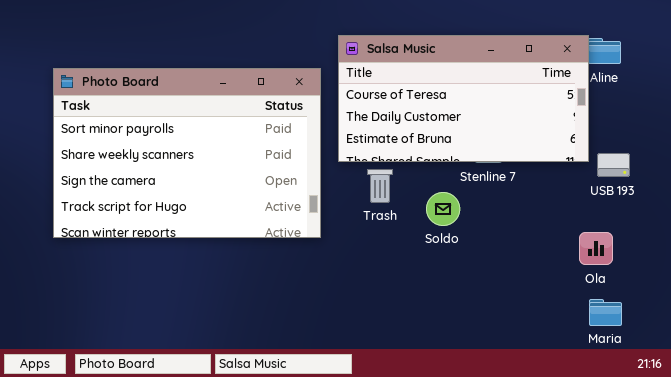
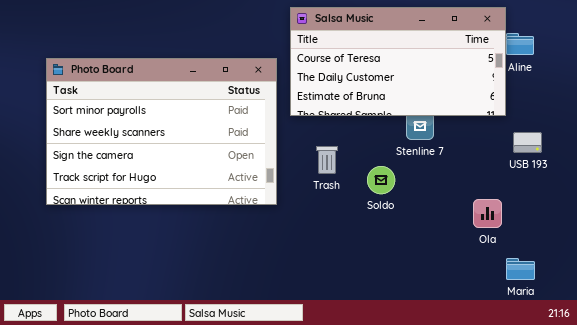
Salsa Music: [338,35,589,162] -> [290,7,506,116], moved
Ola: [579,232,613,265] -> [473,199,502,228], moved

